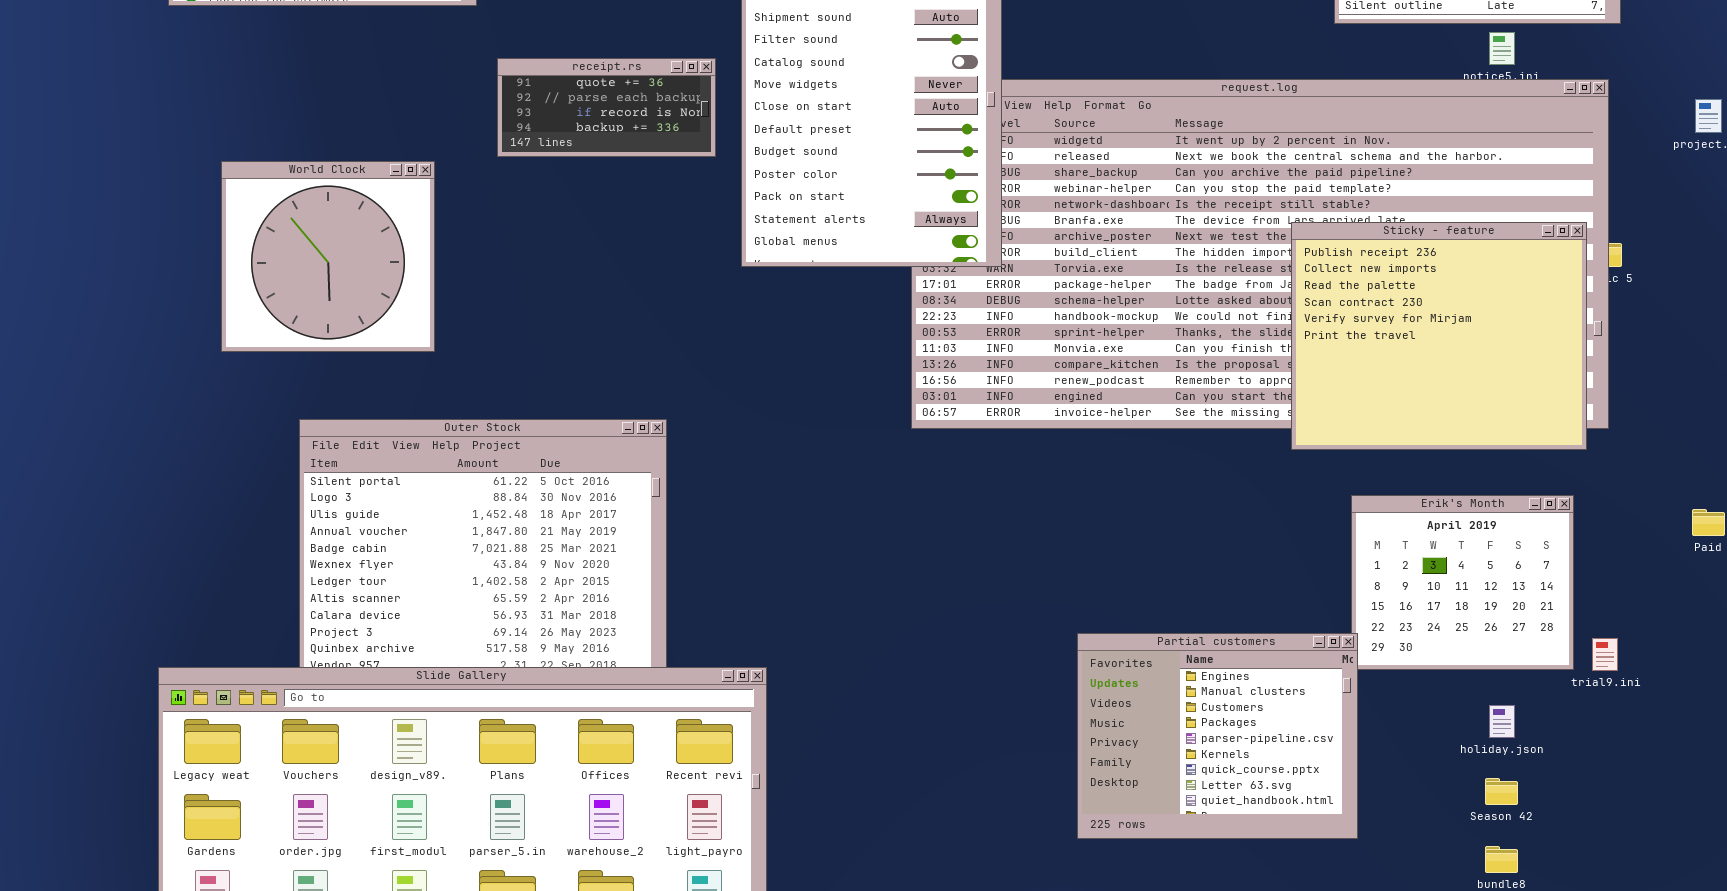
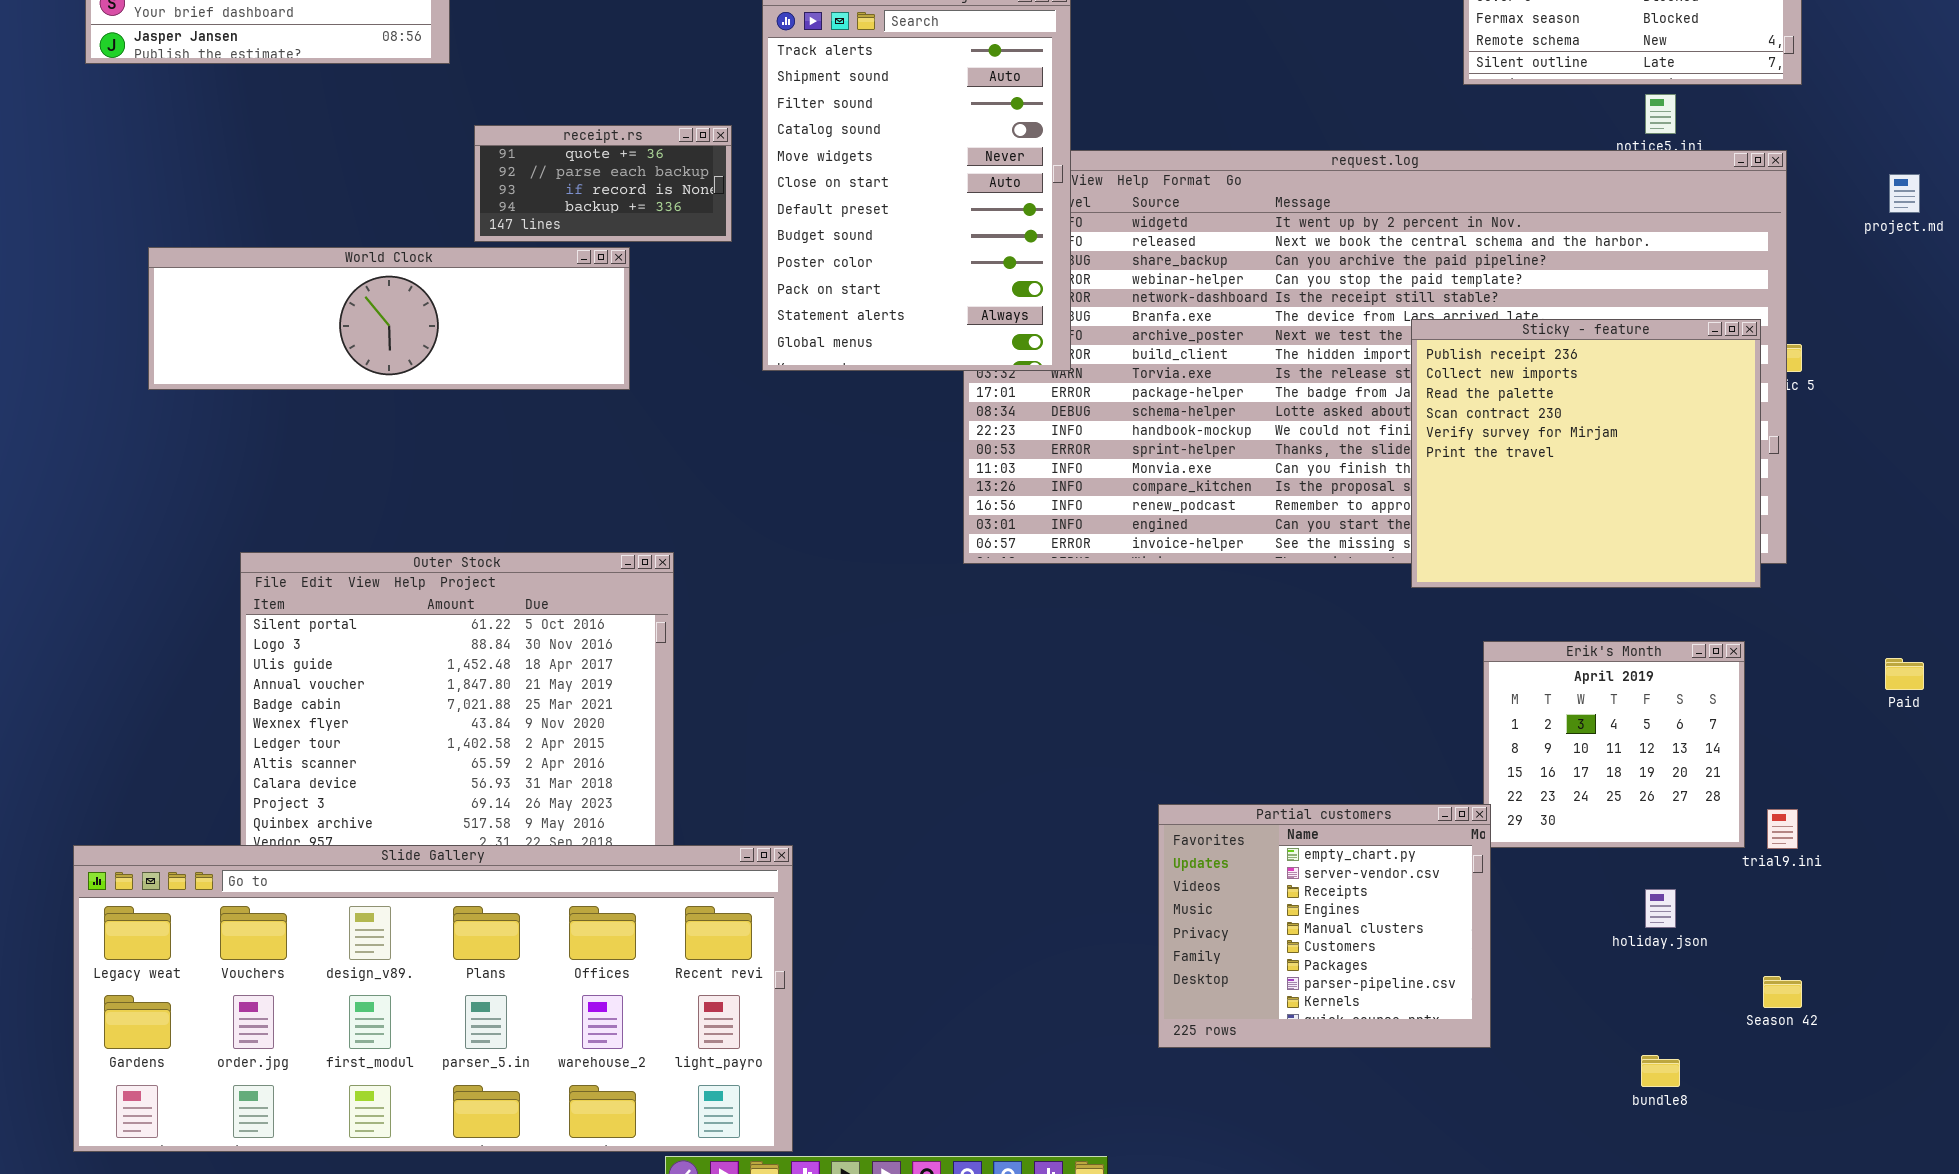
World Clock: [221,161,435,352] -> [148,247,630,390], resized
Partial customers: [1077,633,1358,839] -> [1158,804,1491,1048], scrolled up 3 rows
Season 42: [1485,778,1518,805] -> [1763,976,1802,1008], moved

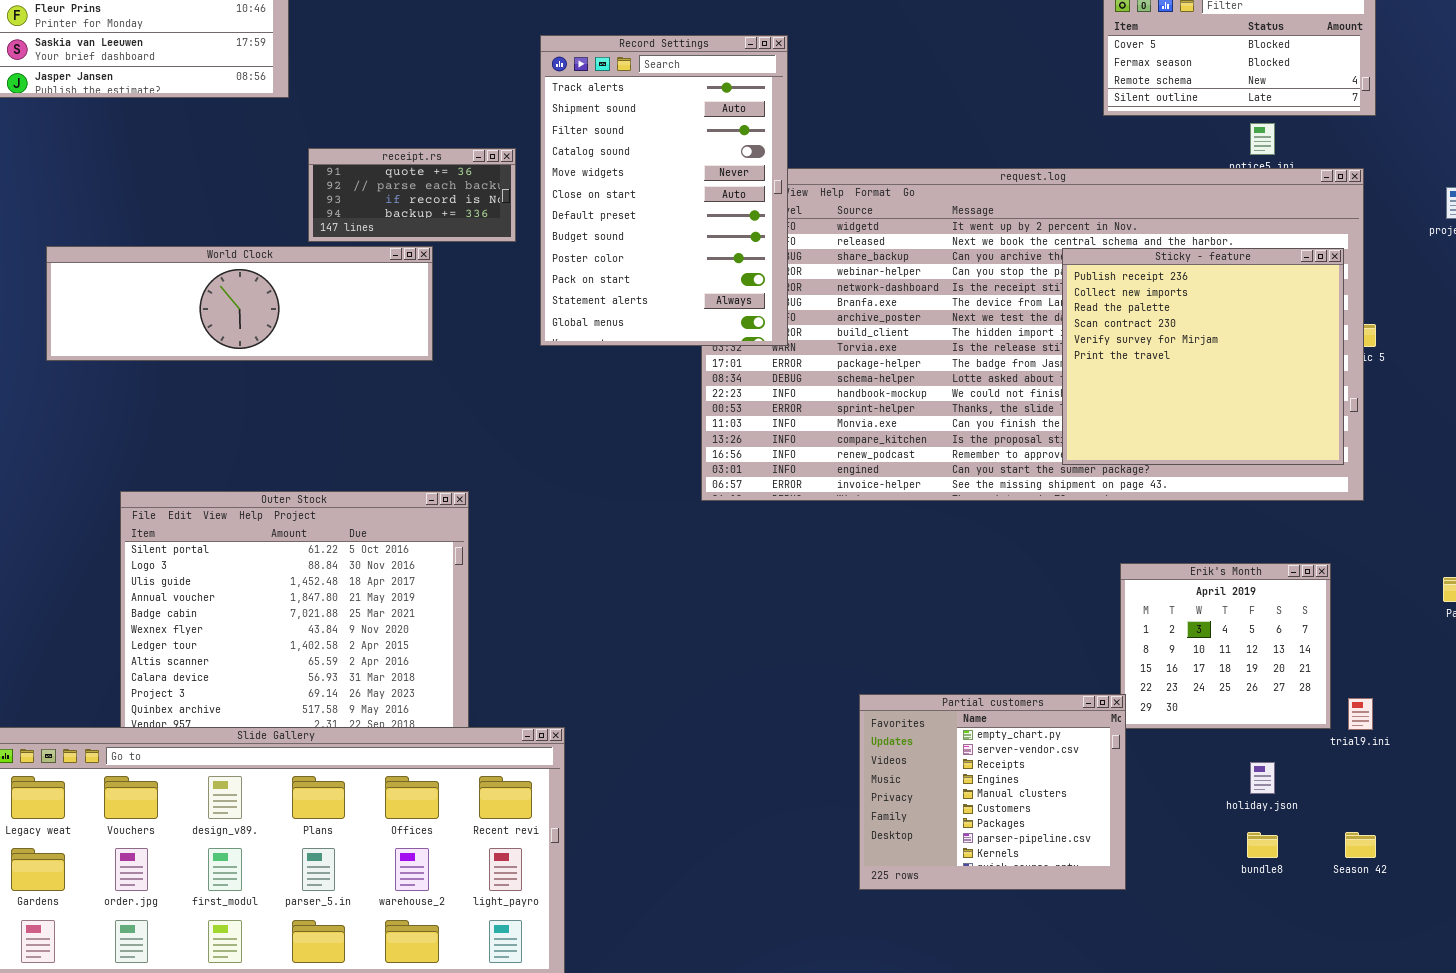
Sticky - feature: [1411,319,1761,588] -> [1062,248,1344,465], moved
bundle8: [1641,1055,1680,1087] -> [1247,832,1278,858], moved

